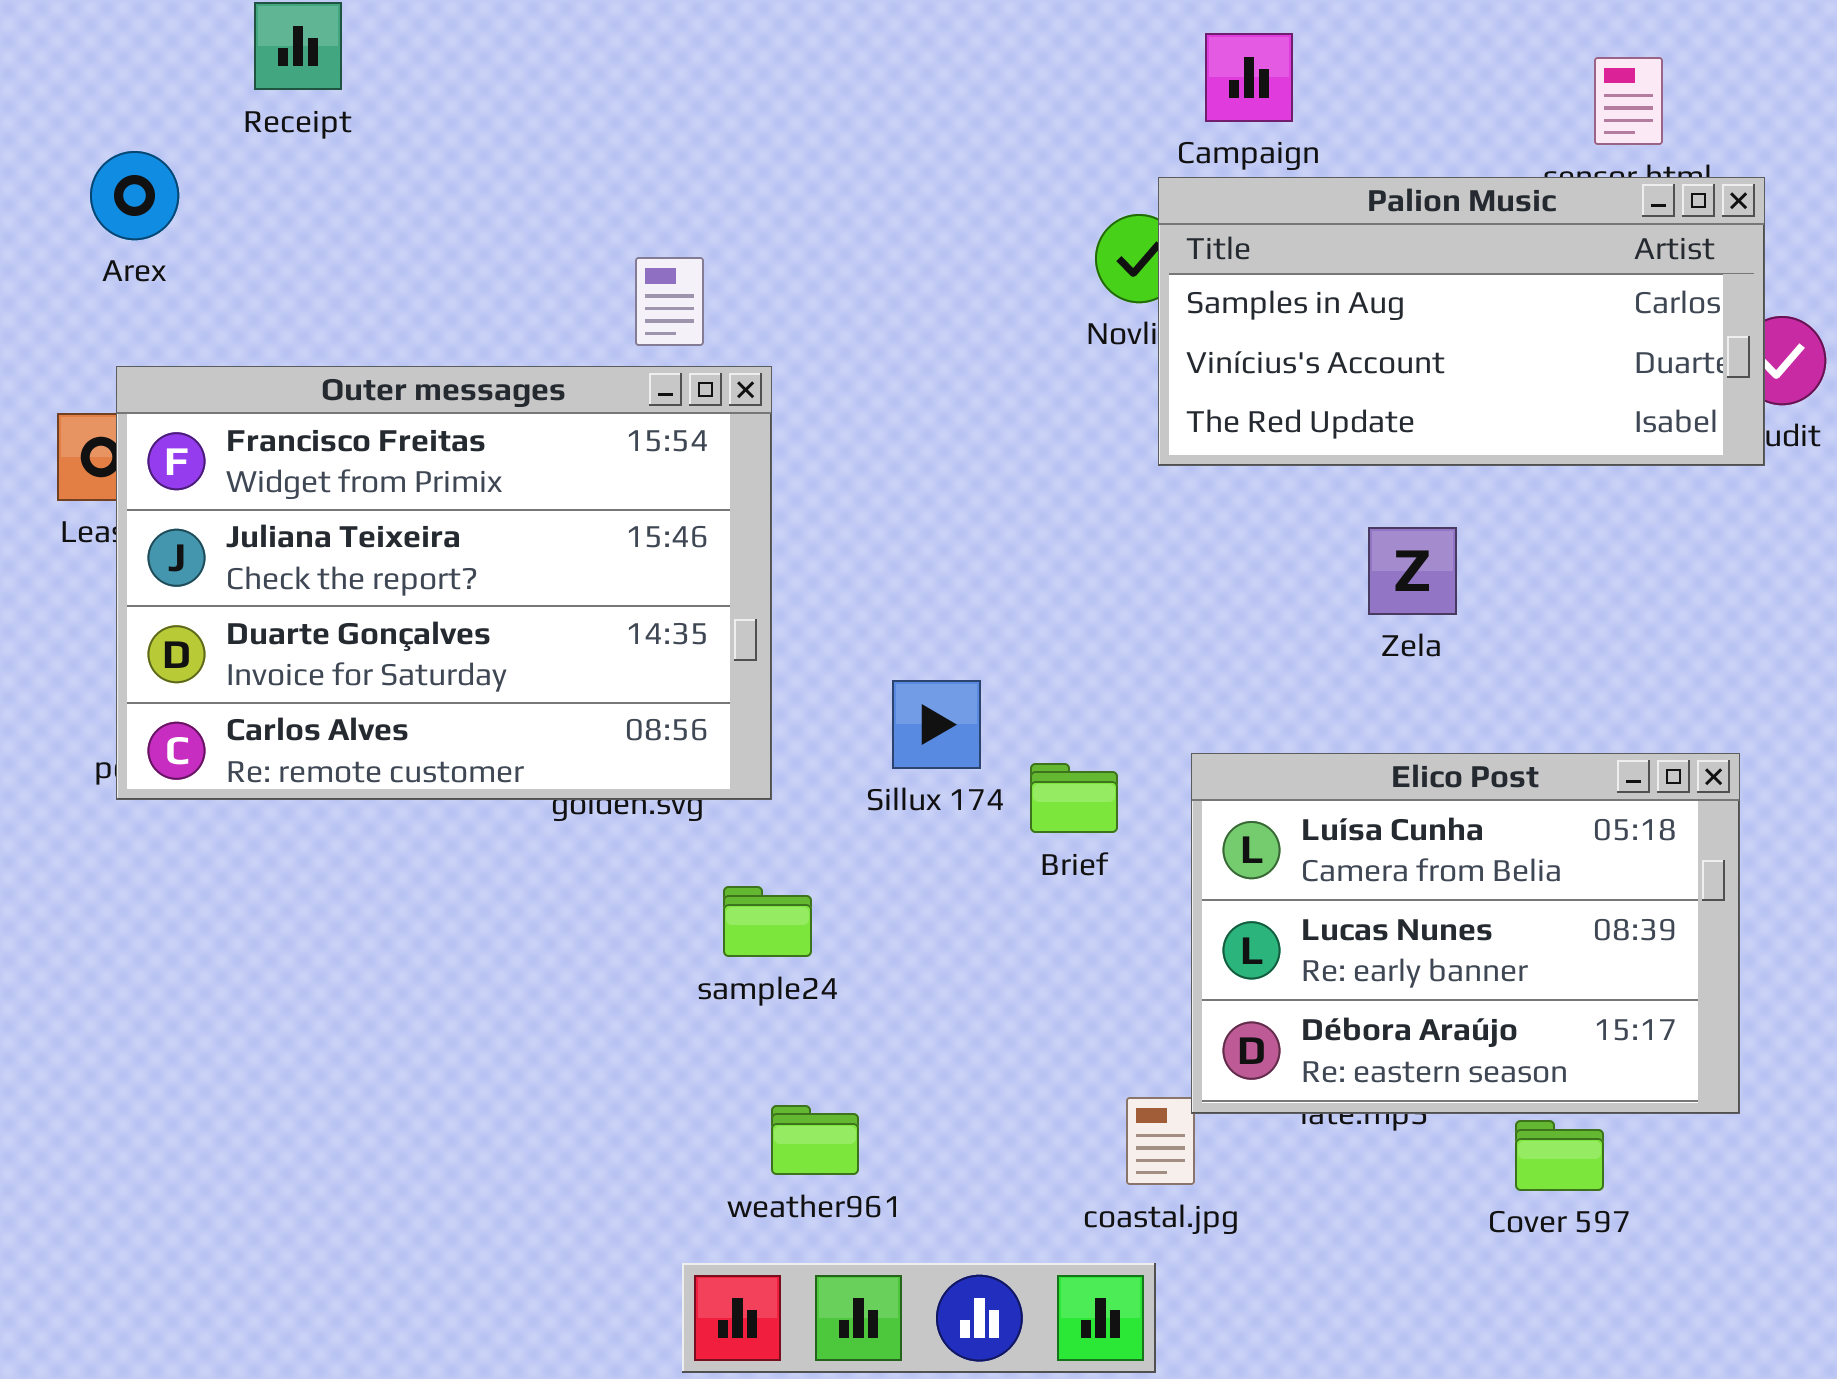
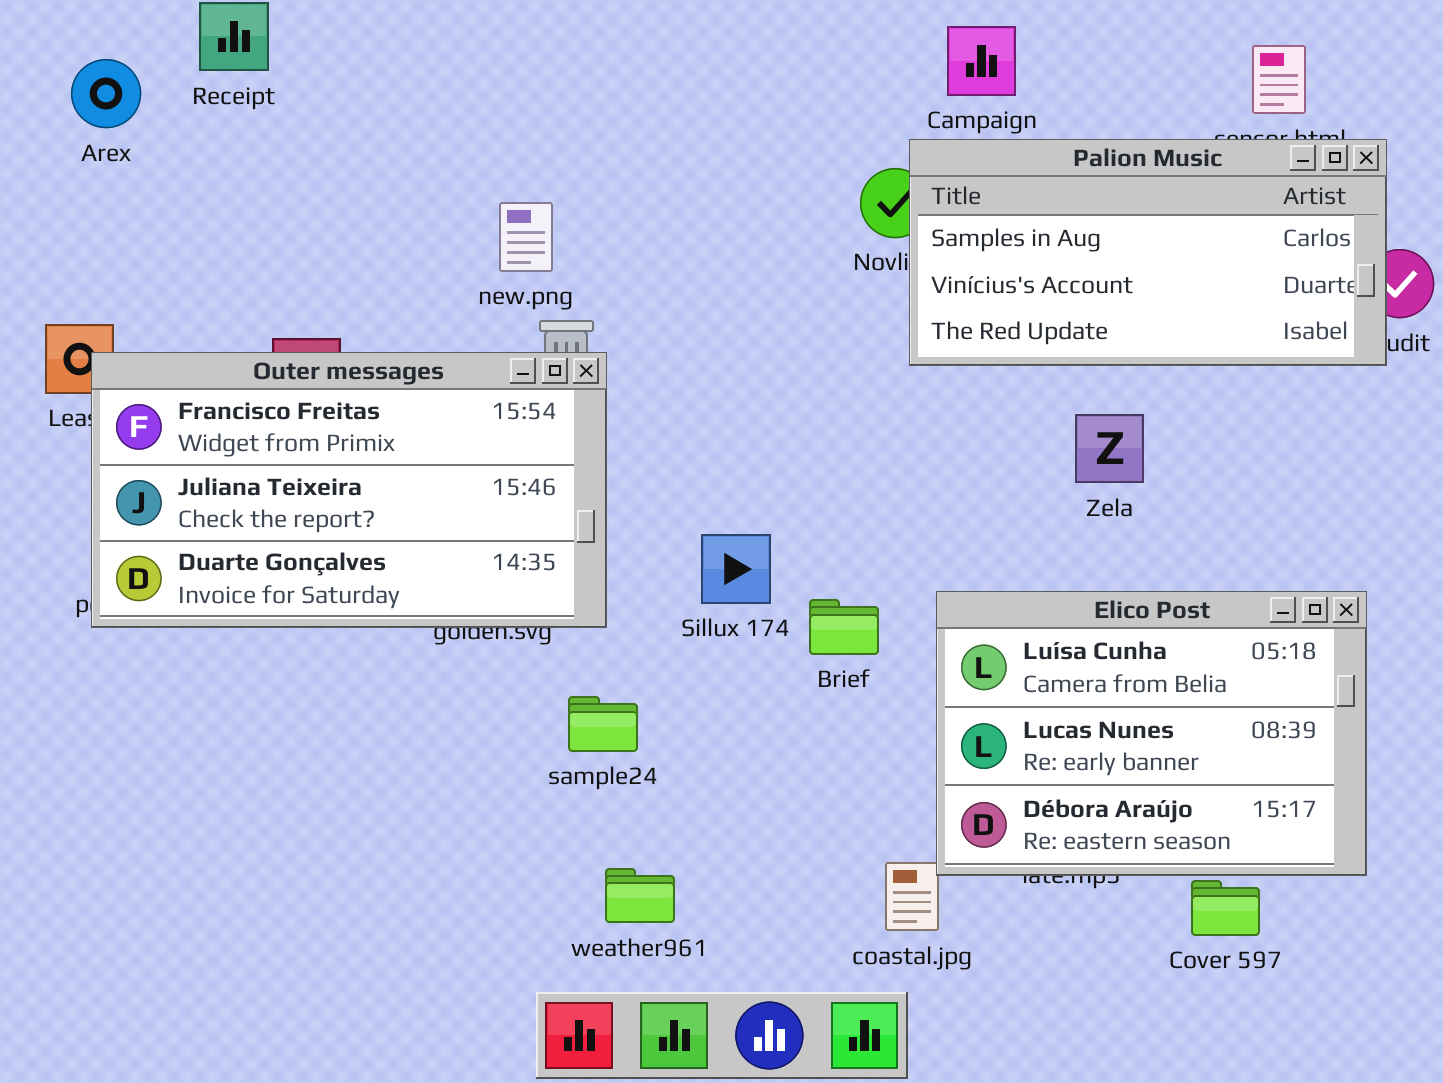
Arex: [90,151,179,240] -> [71,59,141,128], moved
Outer messages: [116,366,772,800] -> [91,352,607,628], resized

